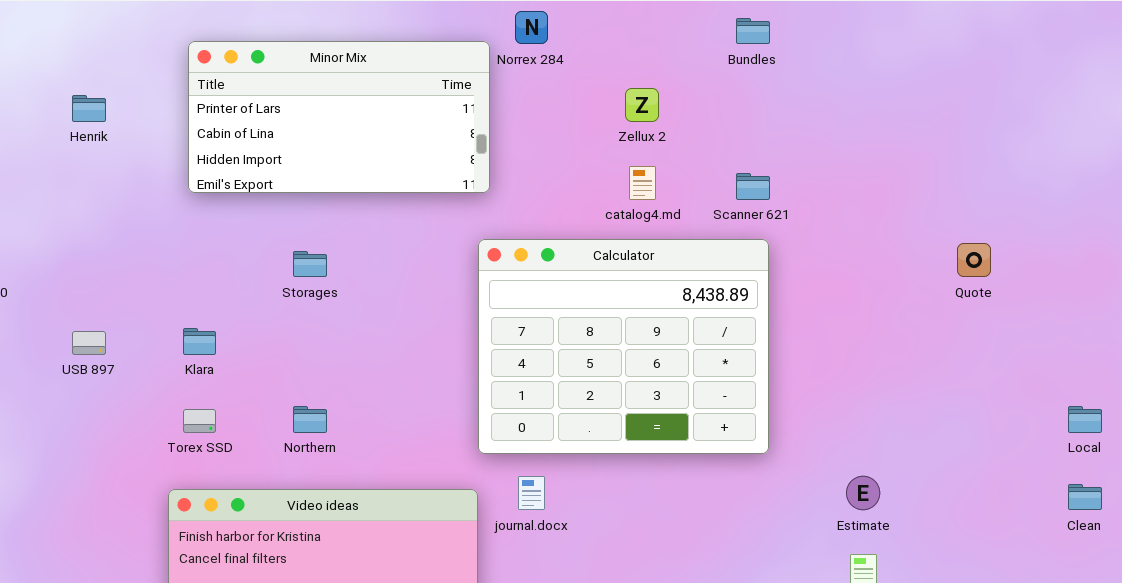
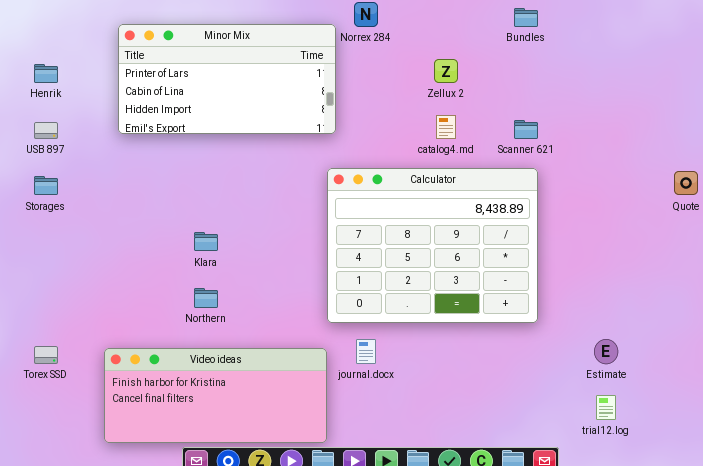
Storages: [293,251,327,277] -> [34,176,58,195], moved
Klara: [183,328,216,355] -> [194,232,218,251], moved
USB 897: [72,331,106,355] -> [34,122,58,139], moved
Torex SSD: [183,409,216,433] -> [34,346,58,364], moved

